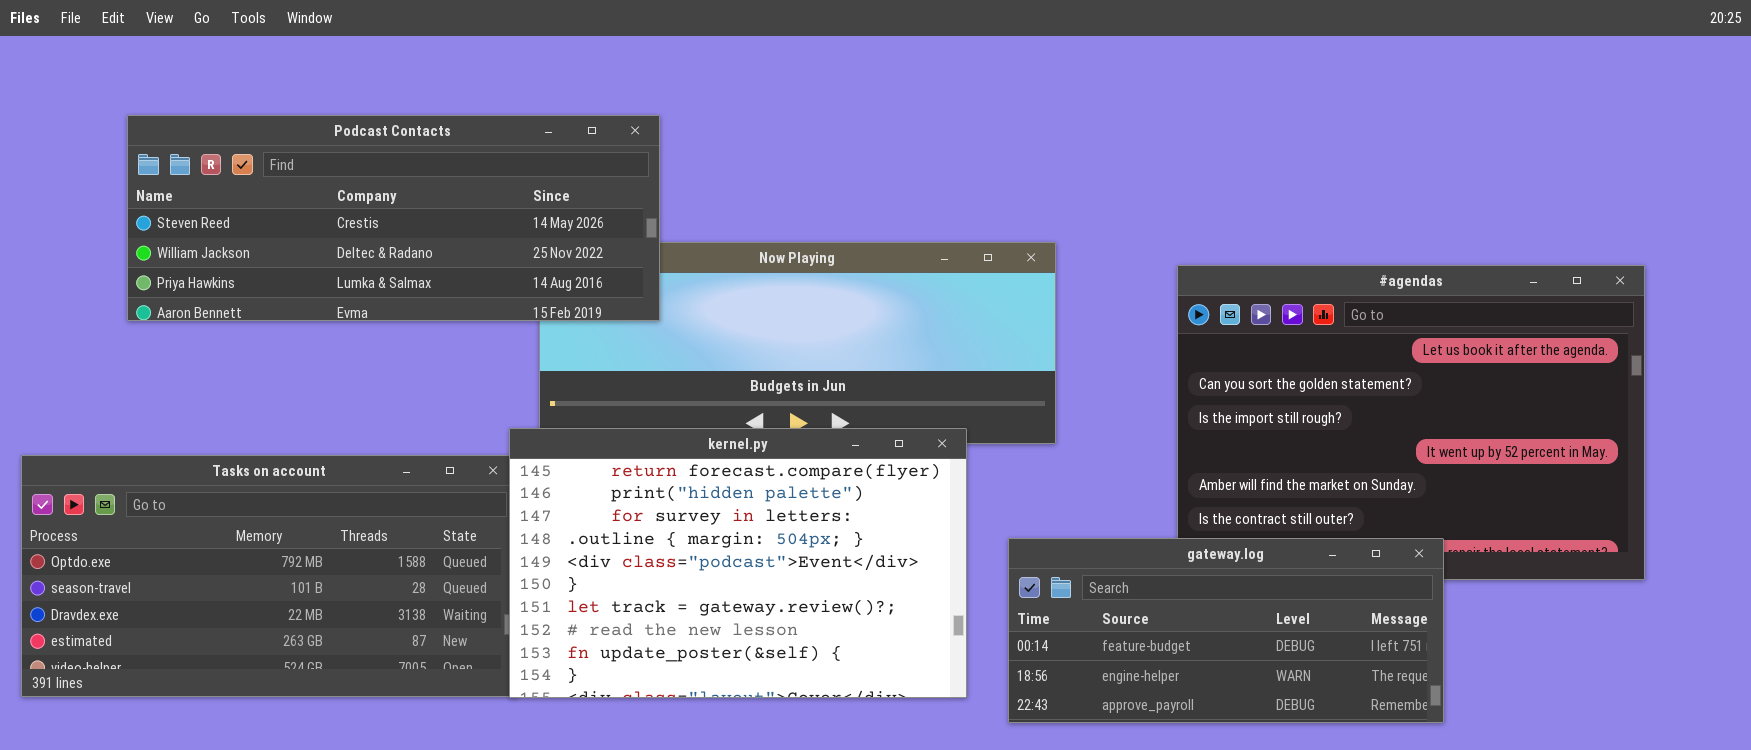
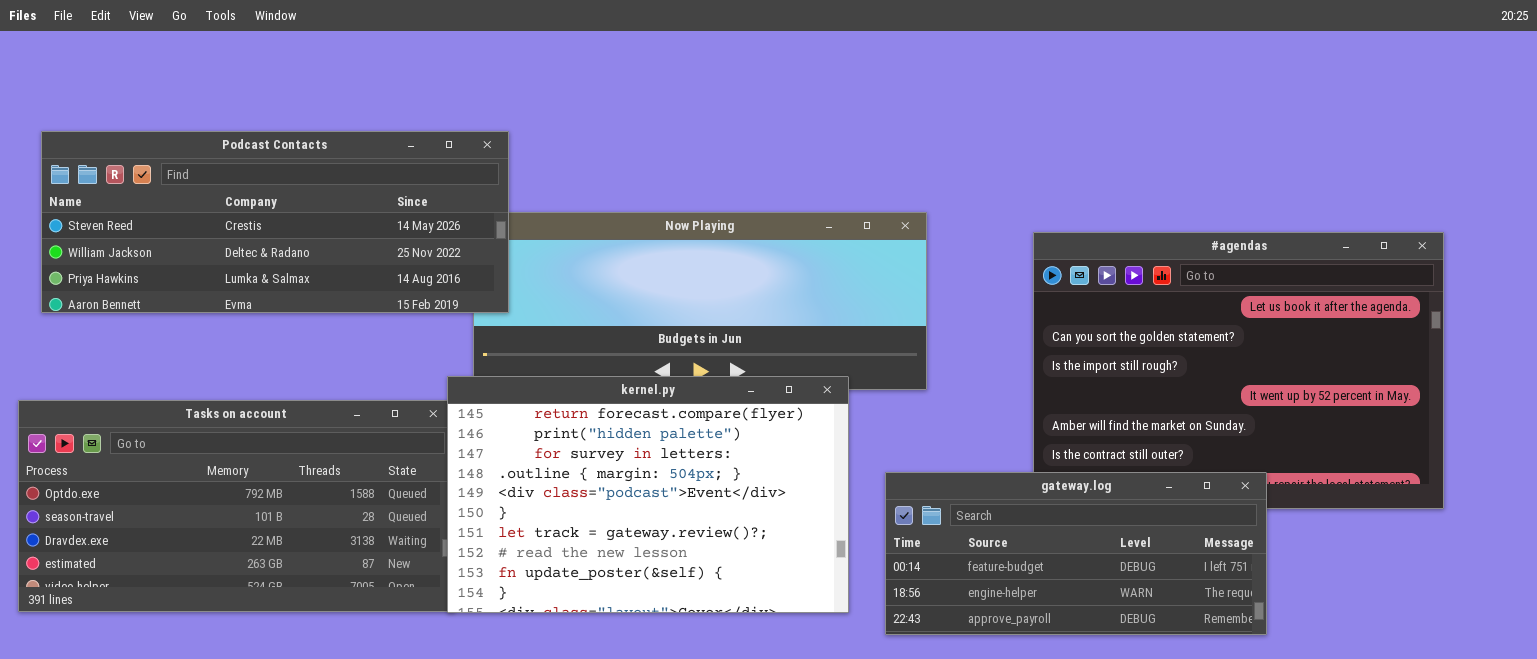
Podcast Contacts: [127,115,660,321] -> [41,131,509,313], moved

